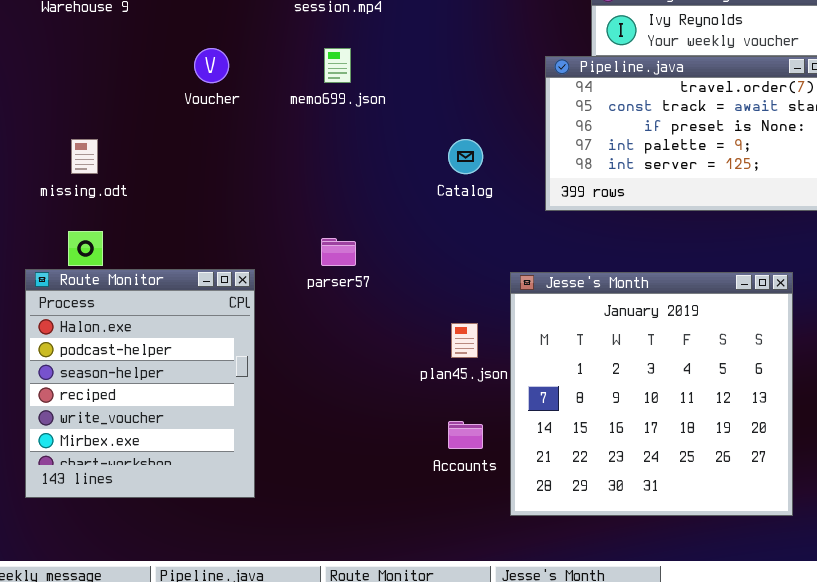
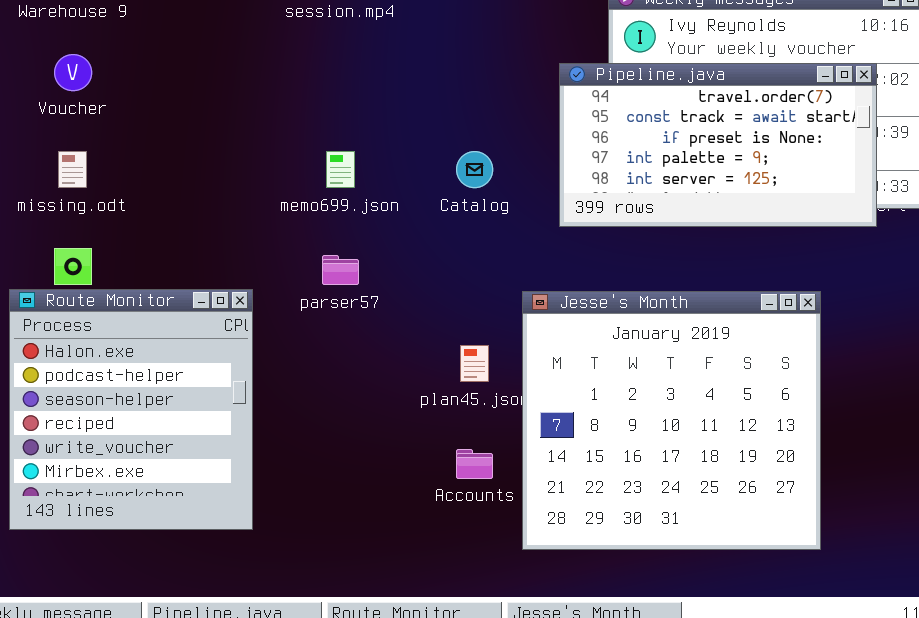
Voucher: [194,48,229,83] -> [54,54,92,91], moved
memo699.json: [324,48,351,83] -> [326,151,355,188], moved

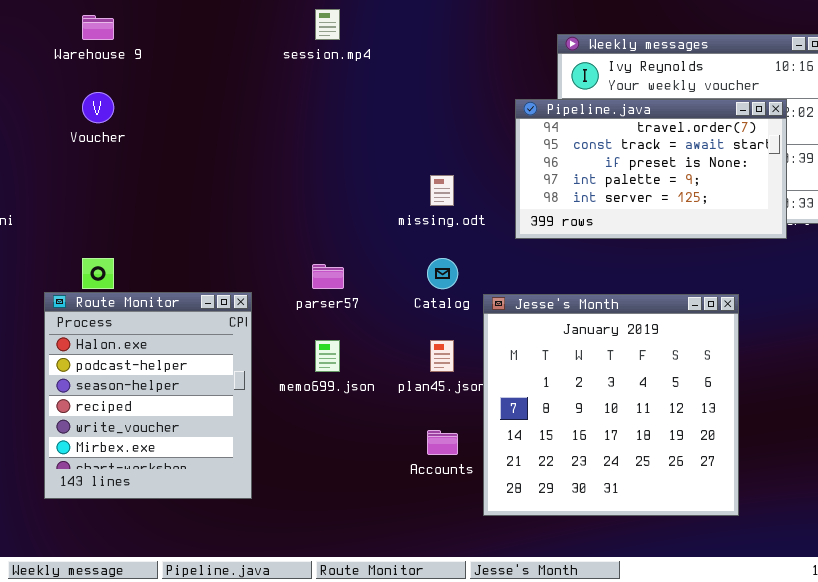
missing.odt: [58,151,87,188] -> [430,175,454,206], moved
memo699.json: [326,151,355,188] -> [315,340,340,372], moved
Catalog: [456,151,493,188] -> [427,258,458,289], moved

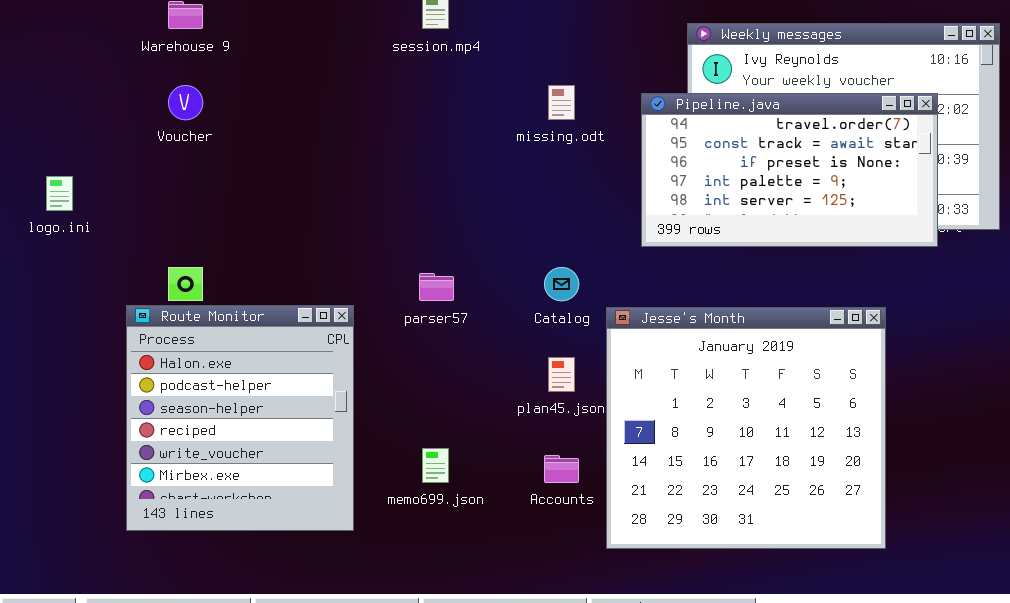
missing.odt: [430,175,454,206] -> [548,85,575,120], moved
memo699.json: [315,340,340,372] -> [422,448,449,483], moved

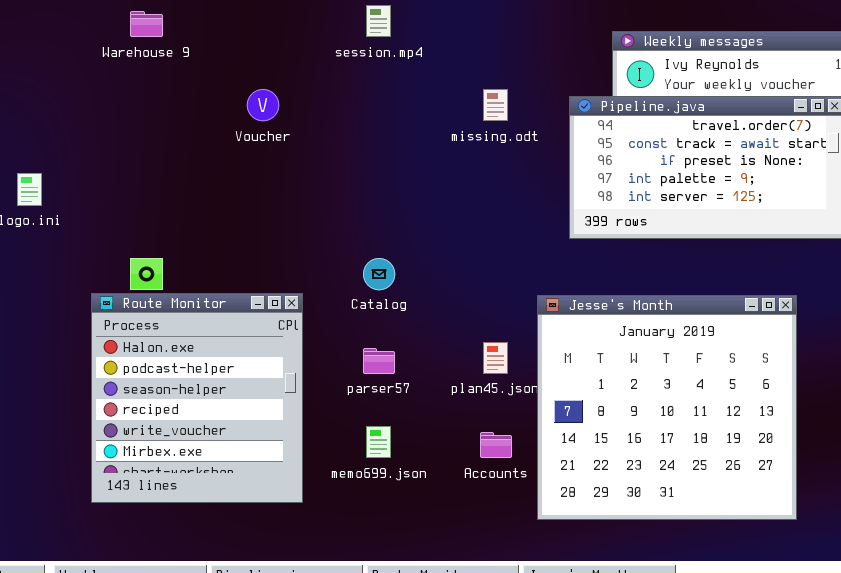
Voucher: [168,85,203,120] -> [247,89,279,121], moved
Catalog: [544,267,579,301] -> [363,258,395,290], moved
parser57: [419,273,454,301] -> [363,348,395,374], moved

